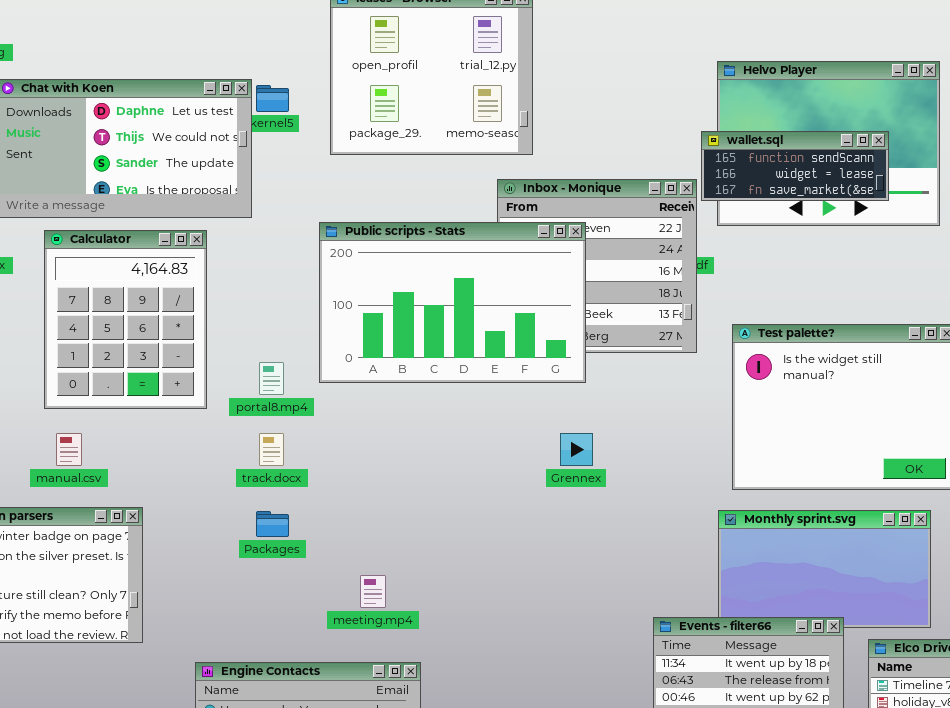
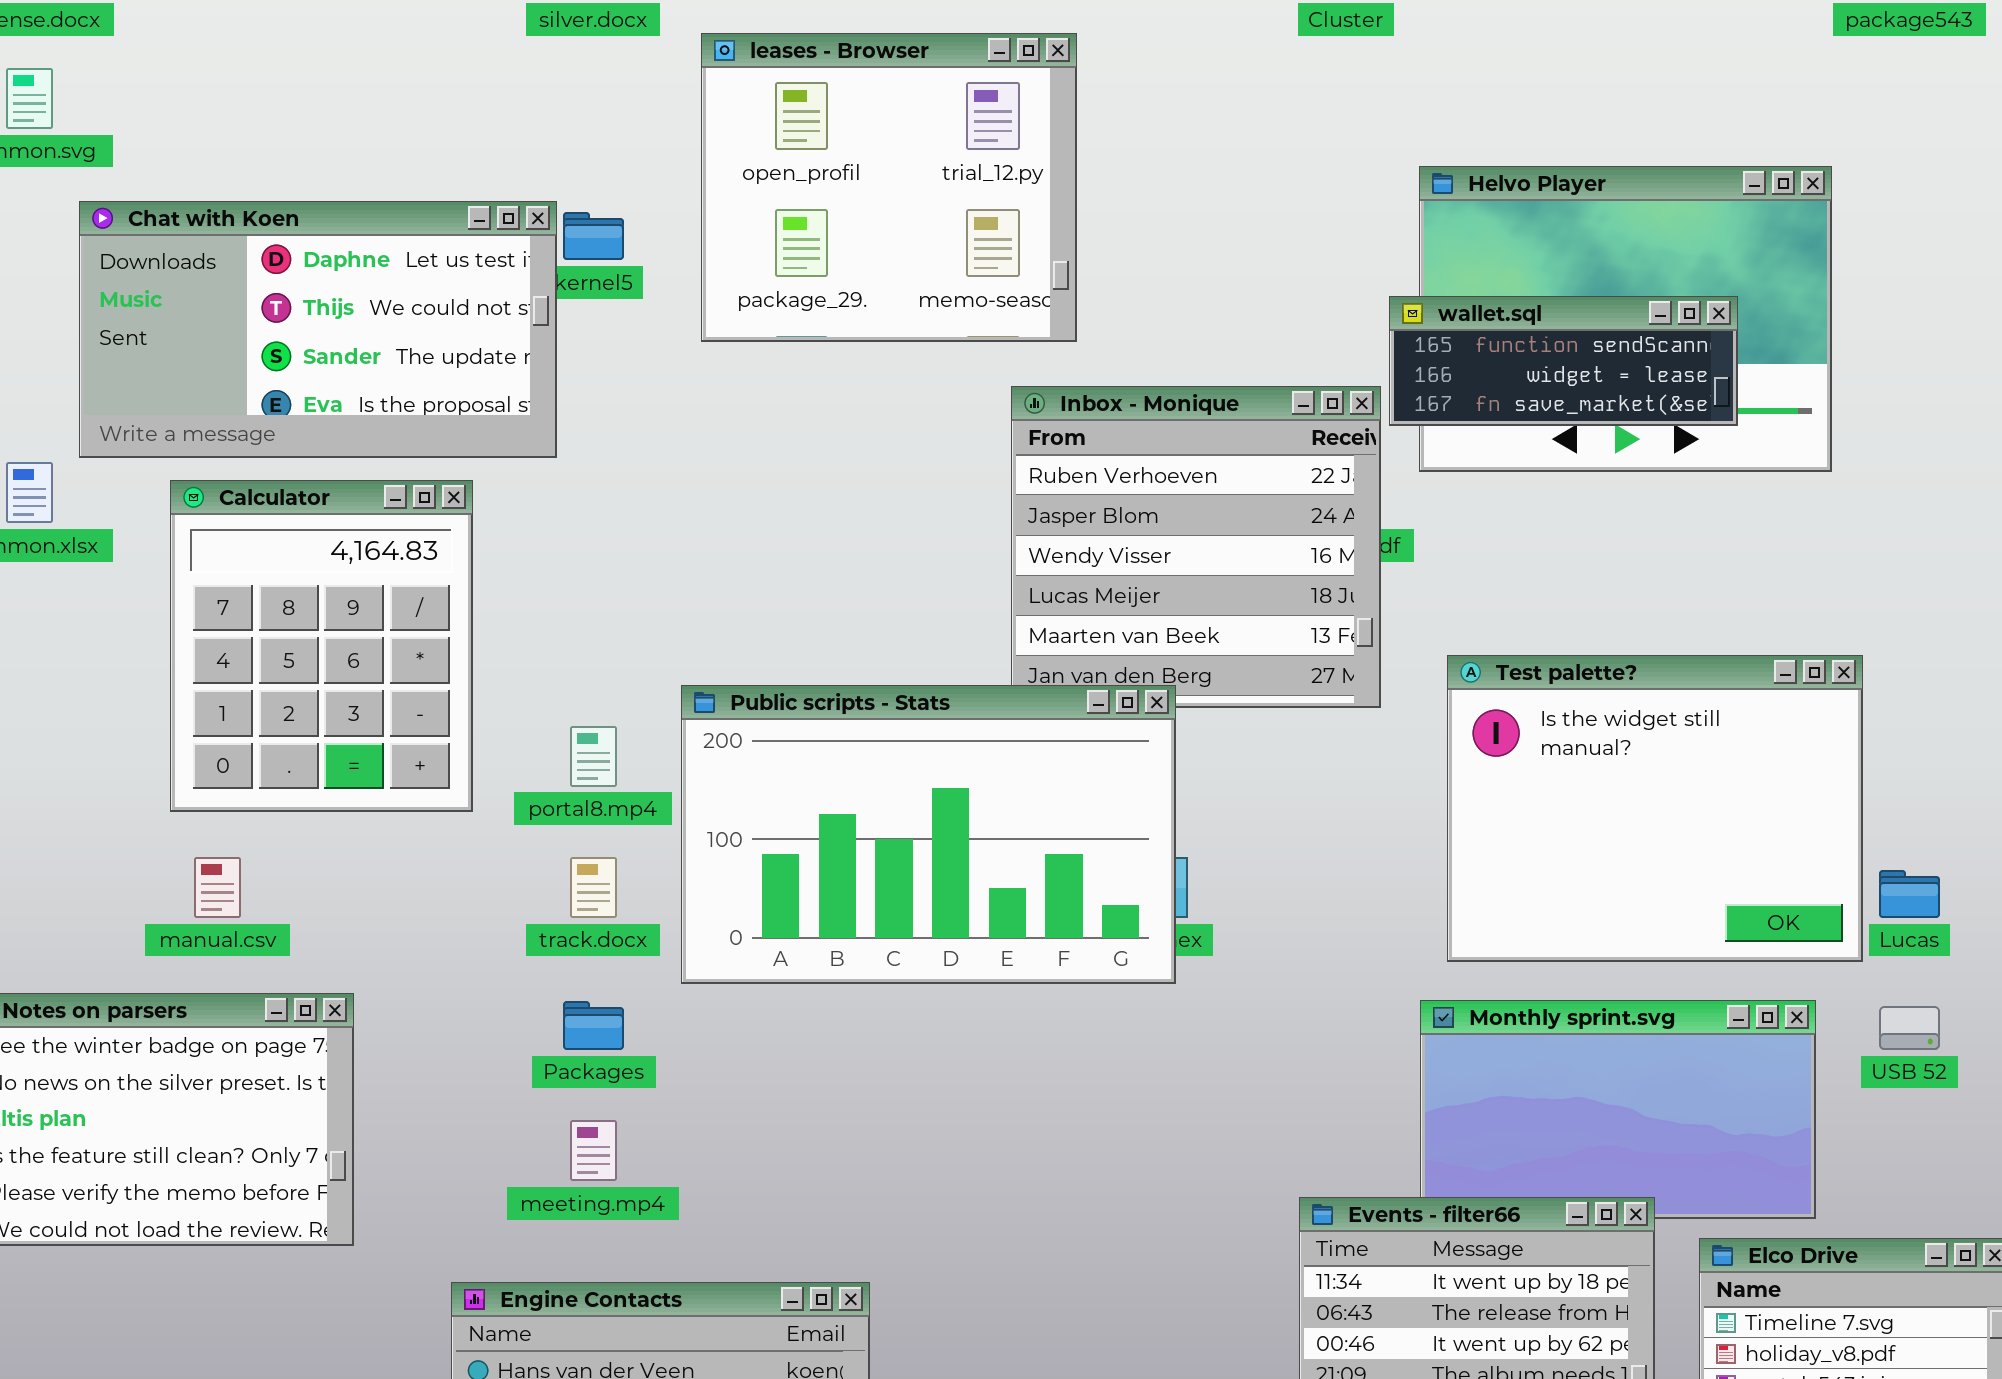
Public scripts - Stats: [319,222,586,383] -> [681,685,1176,984], moved
meeting.mp4: [360,575,386,608] -> [570,1120,617,1181], moved

